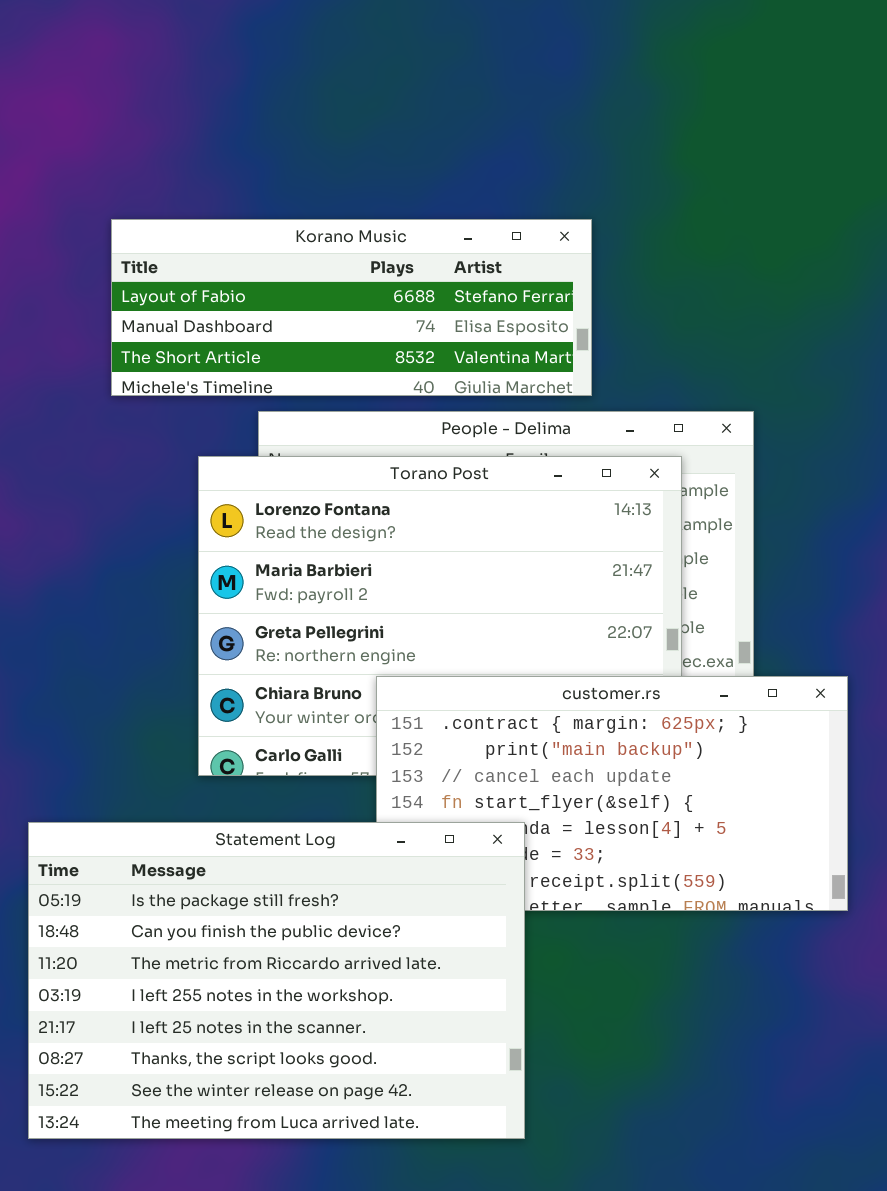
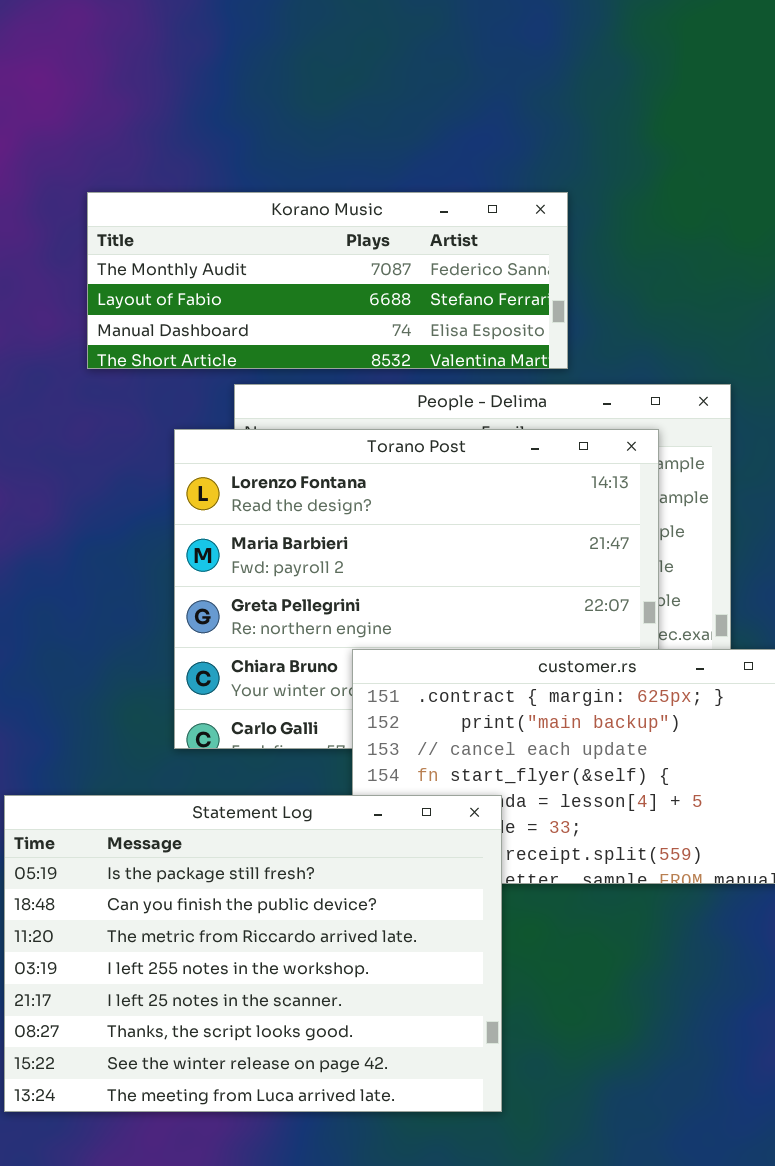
Korano Music: [111,219,592,396] -> [87,192,568,369], scrolled up 1 row

